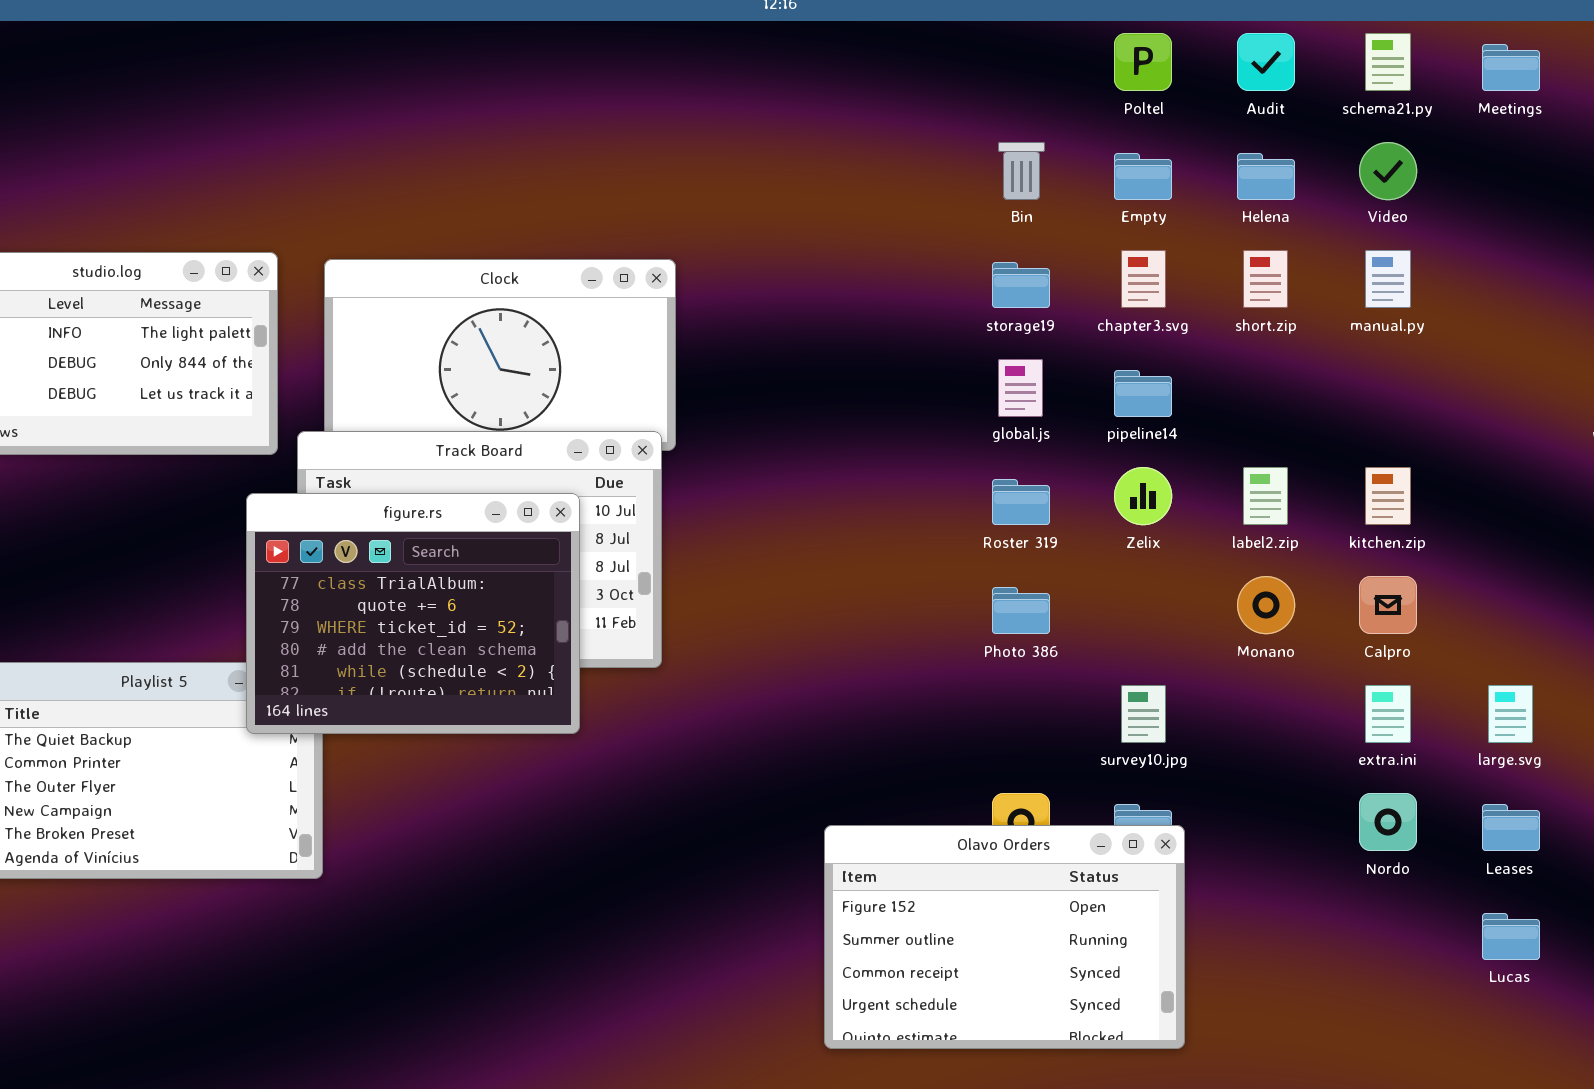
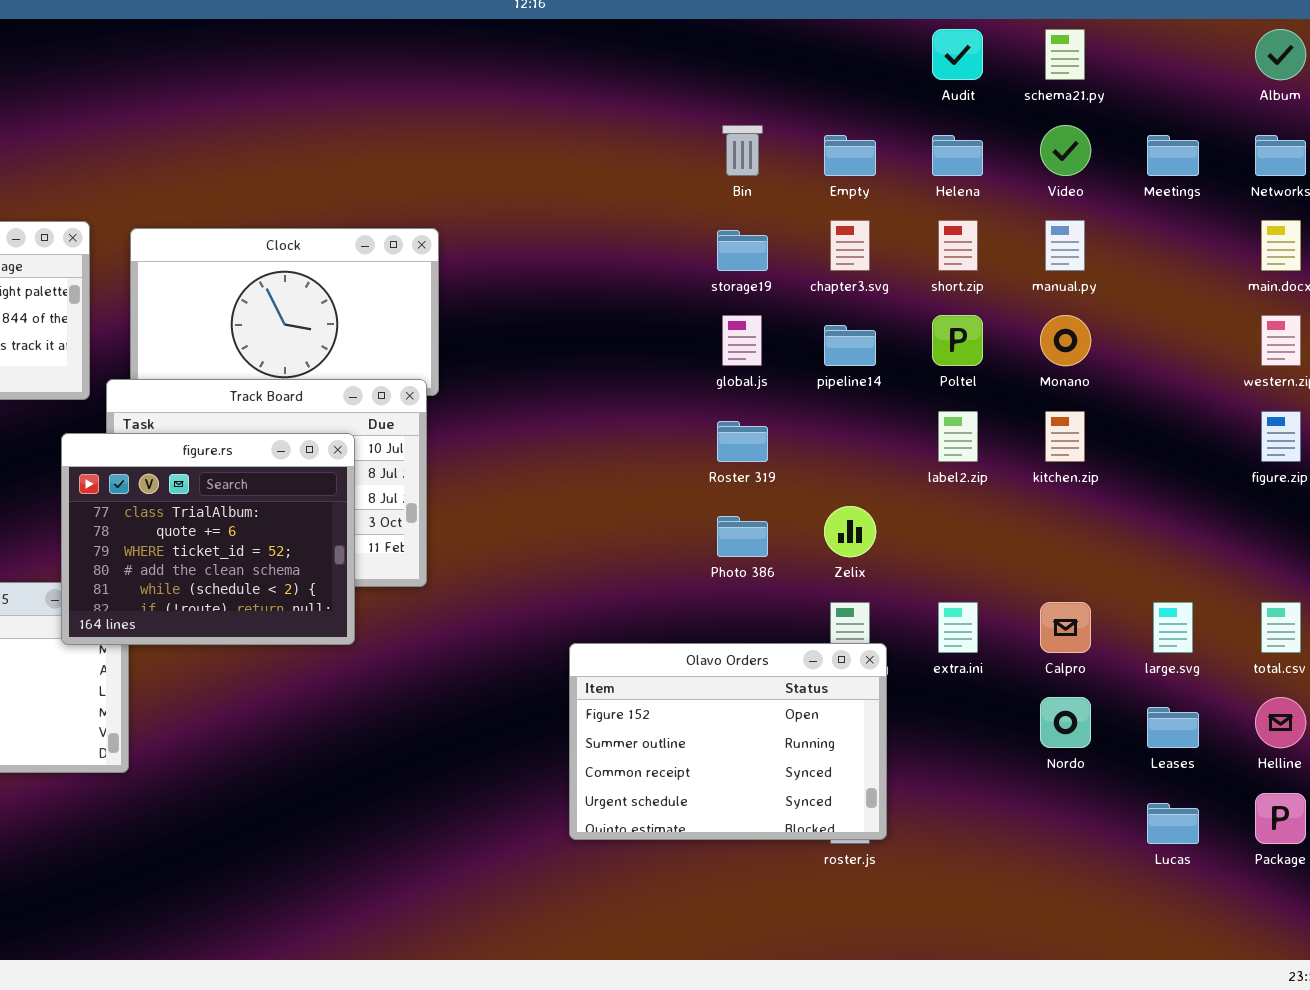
Poltel: [1114,33,1172,91] -> [932,315,983,366], moved
Meetings: [1482,44,1540,91] -> [1147,135,1199,176], moved
Zelix: [1114,467,1172,525] -> [824,506,876,557], moved
Monano: [1237,576,1295,634] -> [1040,315,1091,366], moved
Calpro: [1359,576,1417,634] -> [1040,602,1091,653], moved
extra.ini: [1365,685,1411,743] -> [938,602,978,653], moved
Olavo Orders: [824,825,1185,1049] -> [569,643,887,840], moved

